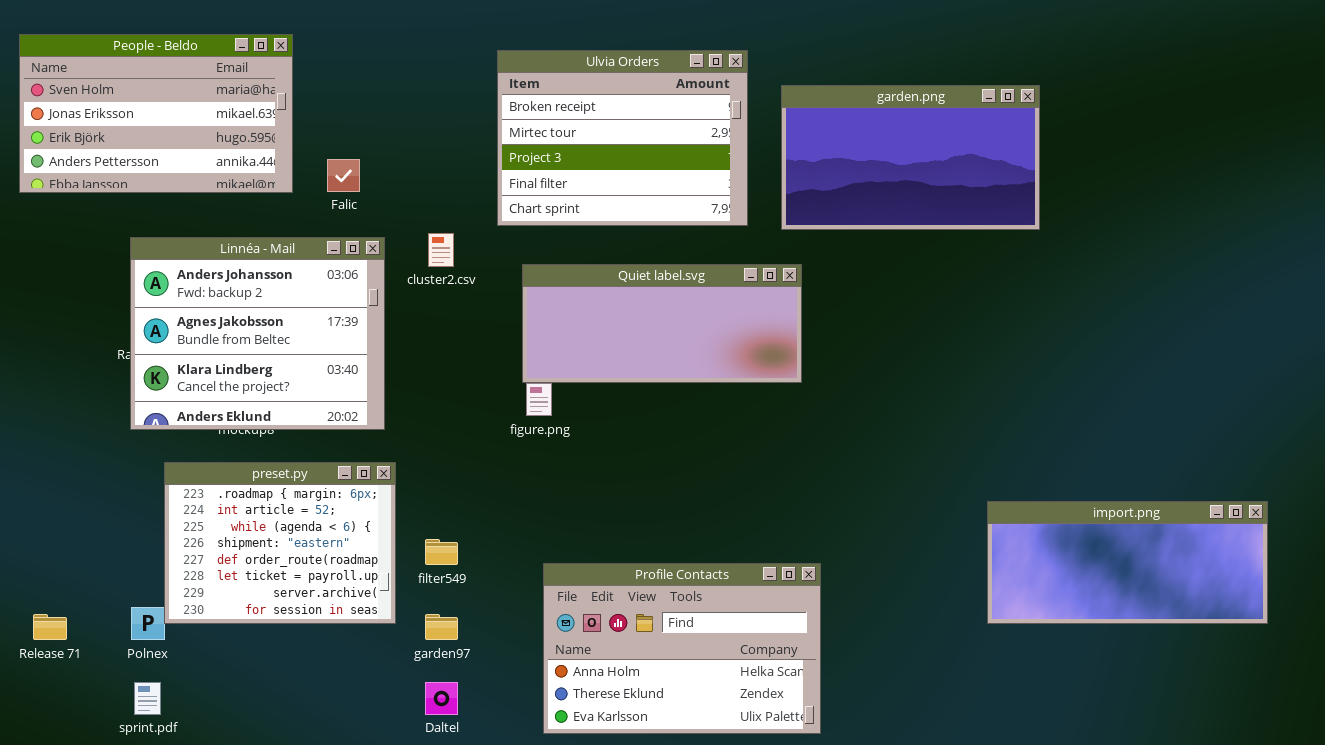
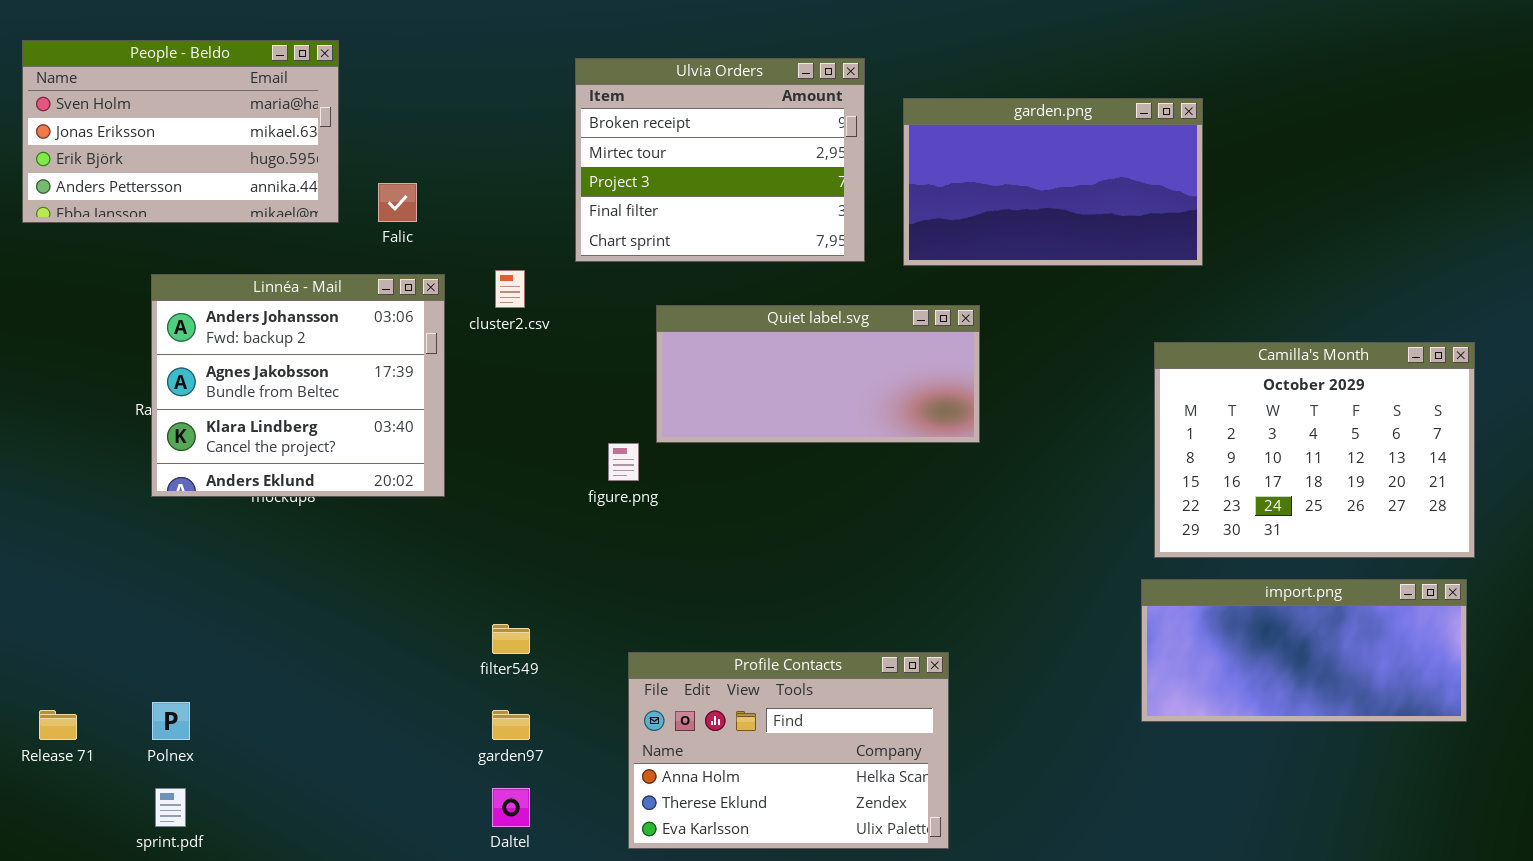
Quiet label.svg: [522,264,802,383] -> [656,305,980,443], moved
Camilla's Month: none -> [1154,342,1475,558], opened
preset.py: [164,462,396,624] -> none, closed

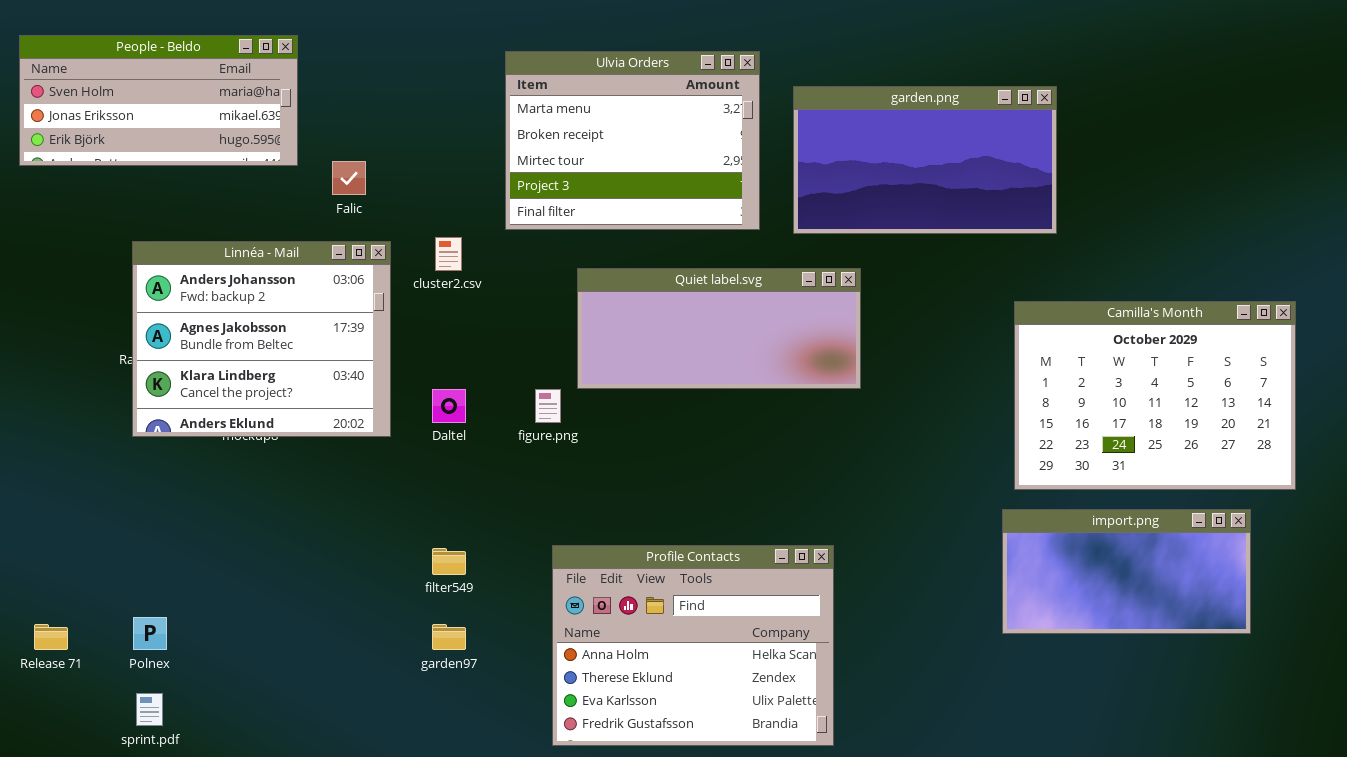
People - Beldo: [22,40,339,223] -> [19,35,298,166], resized
Ulvia Orders: [575,58,865,262] -> [505,51,760,230], scrolled up 1 row
import.png: [1141,579,1467,722] -> [1002,509,1251,634], resized
Profile Contacts: [628,652,949,849] -> [552,545,834,746], resized
Daltel: [492,788,530,827] -> [432,389,466,423], moved

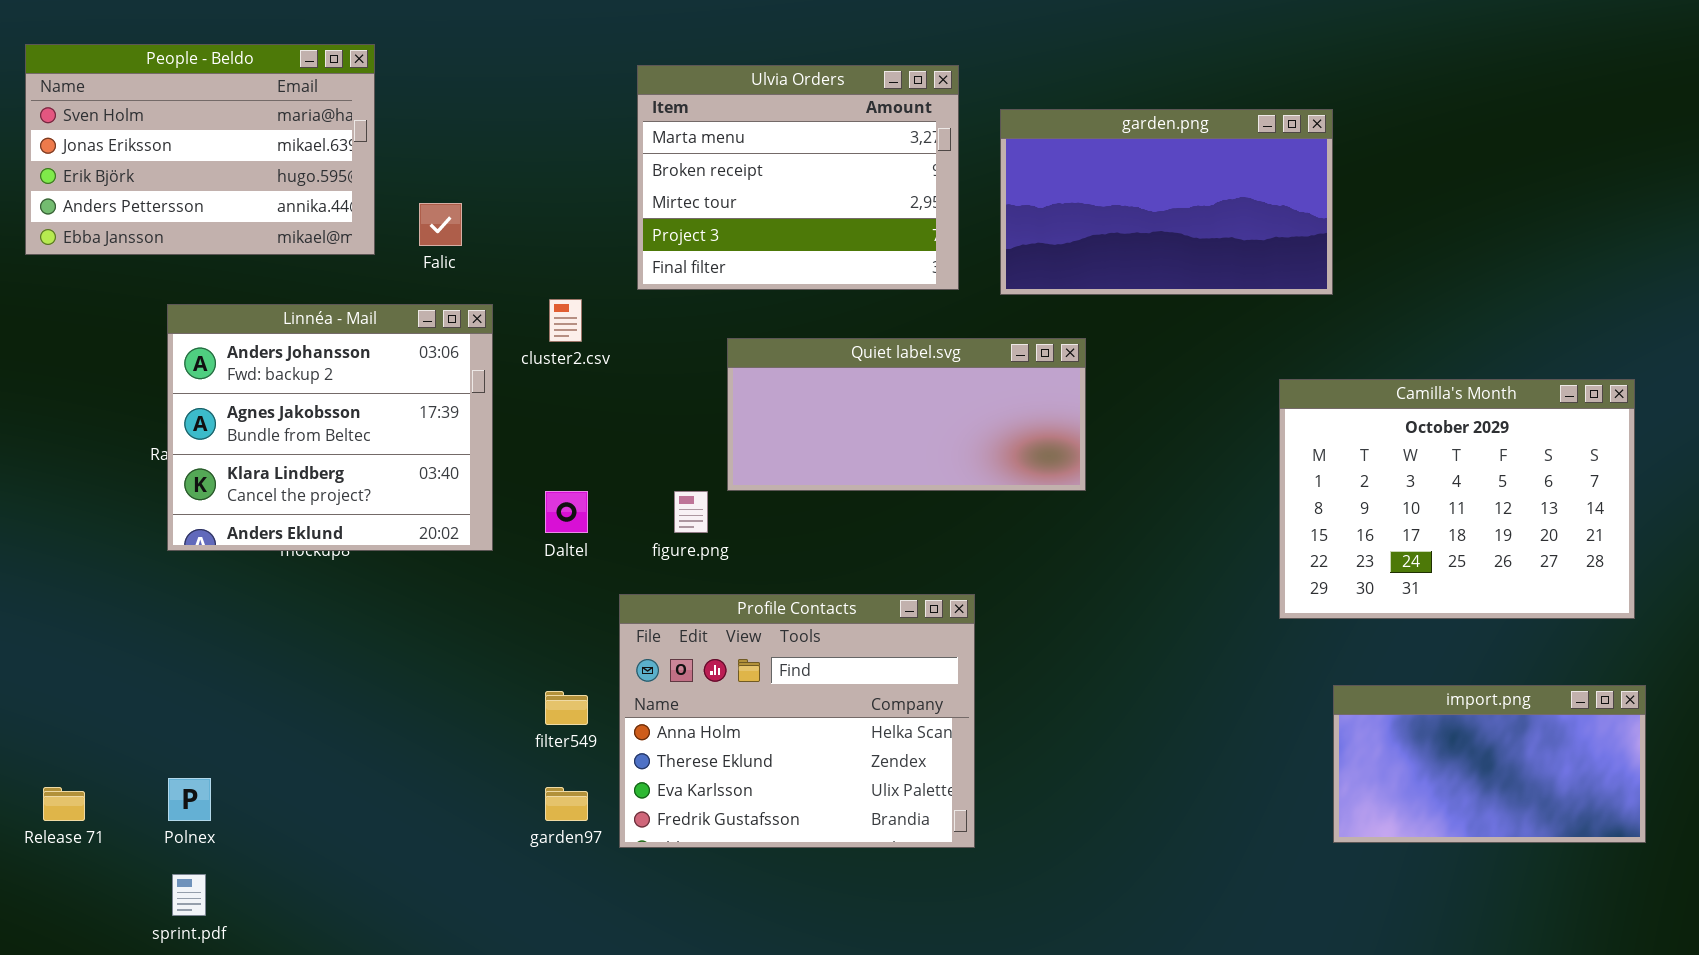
People - Beldo: [19,35,298,166] -> [25,44,375,255], resized
import.png: [1002,509,1251,634] -> [1333,685,1646,843], moved
Profile Contacts: [552,545,834,746] -> [619,594,975,848], moved

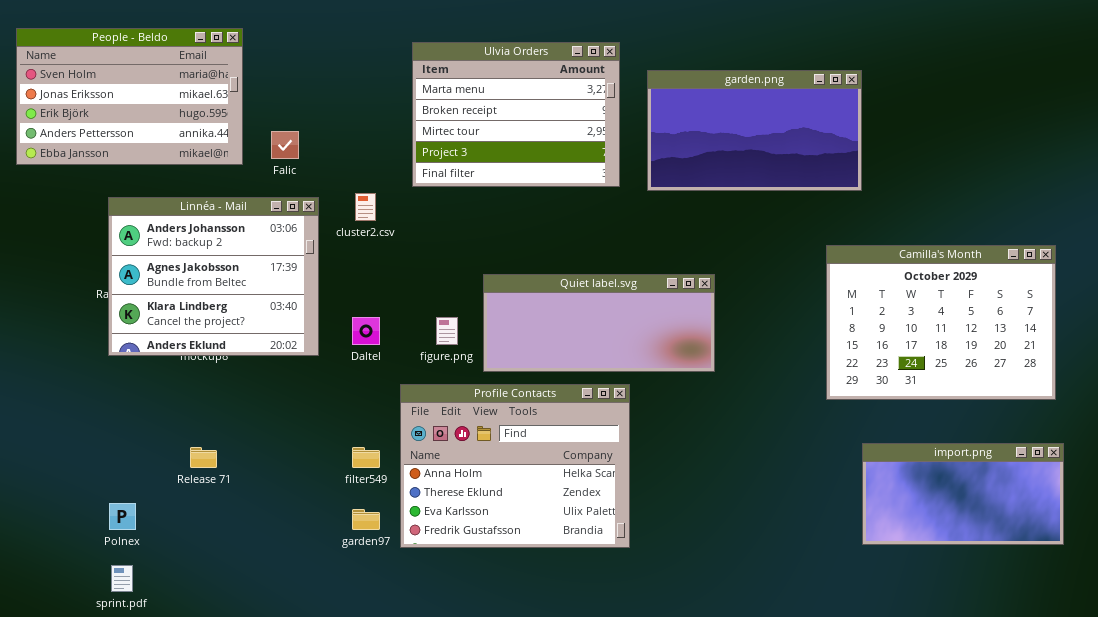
Quiet label.svg: [727,338,1086,491] -> [483,274,715,372], moved
Release 71: [43,787,85,821] -> [190,447,217,468], moved

